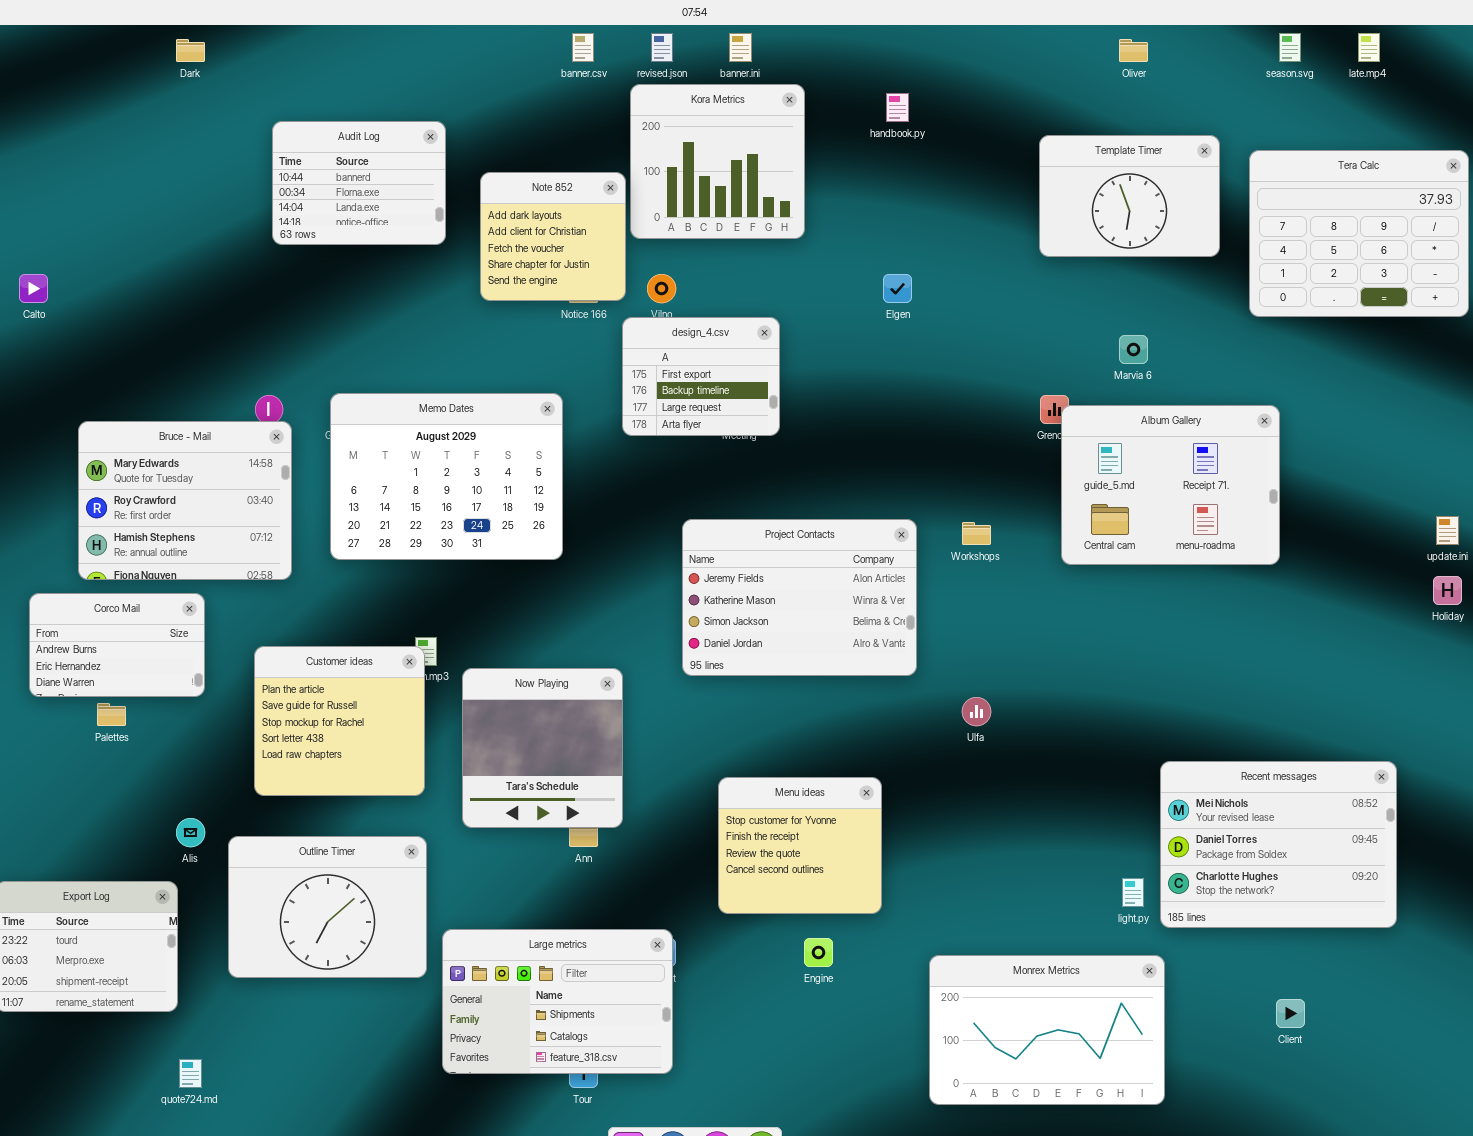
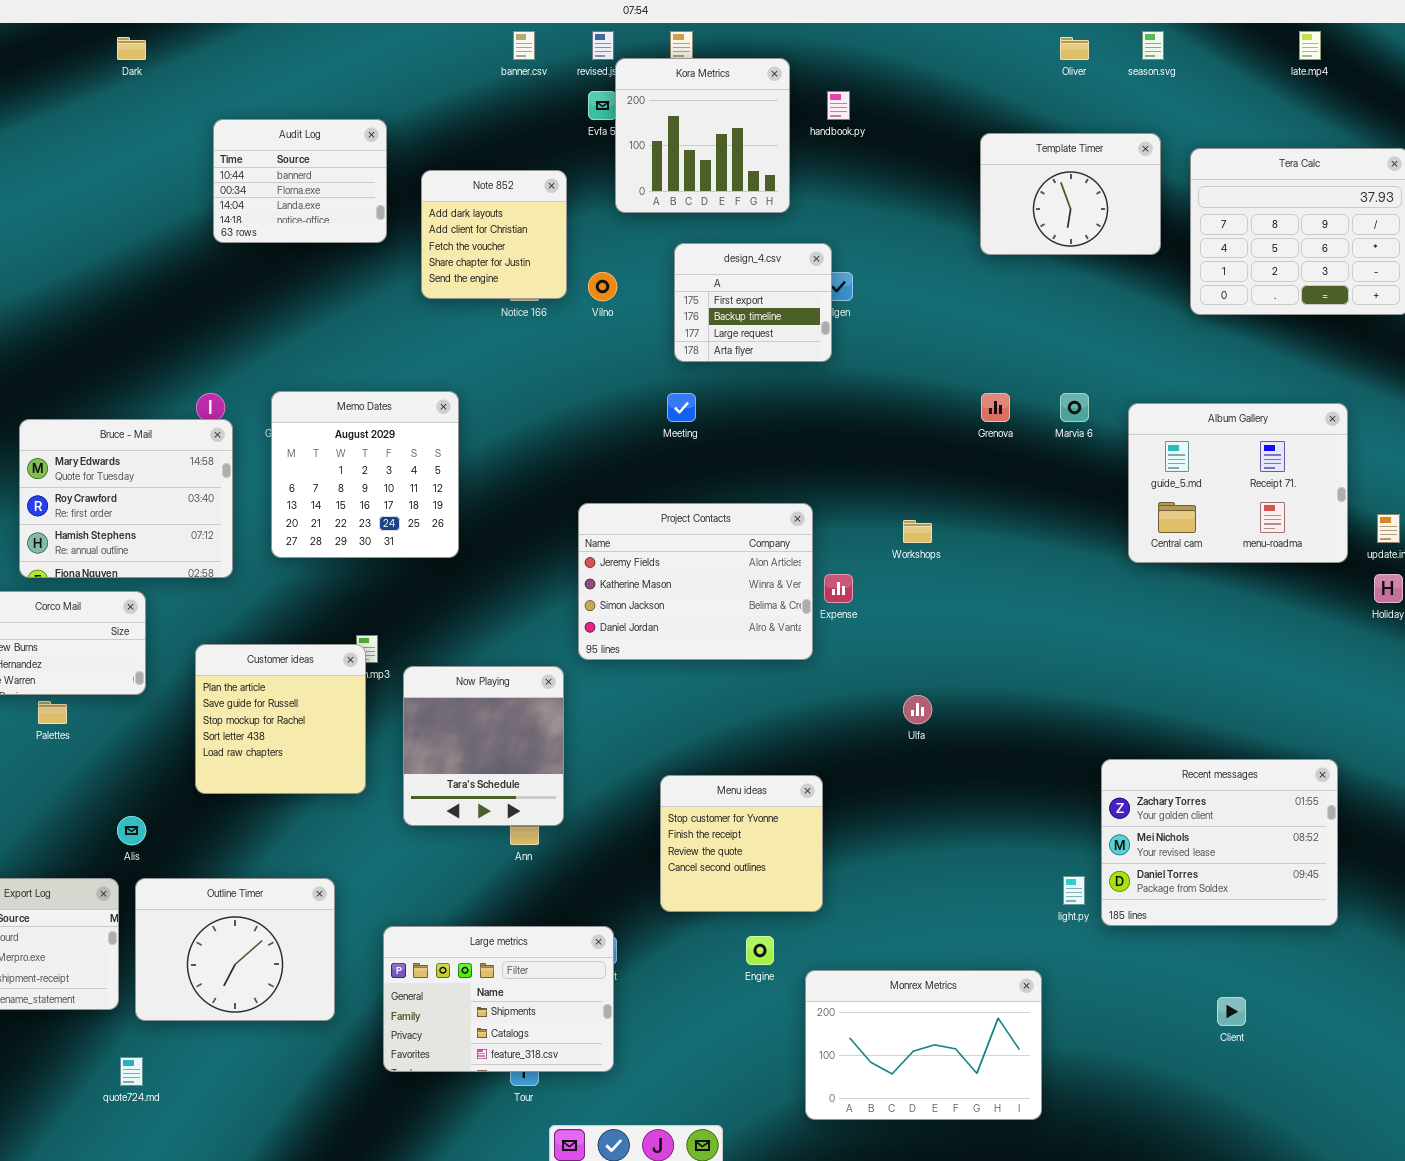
season.svg: [1279,33,1301,62] -> [1142,31,1164,60], moved
Kora Metrics: [630,84,805,239] -> [615,58,790,213], moved
design_4.csv: [622,317,780,436] -> [674,243,832,362], moved
Marvia 6: [1119,335,1148,364] -> [1060,393,1089,422], moved
Memo Dates: [330,393,563,560] -> [271,391,459,558], resized
Album Gallery: [1061,405,1280,565] -> [1128,403,1348,563], moved
Project Contacts: [682,519,917,676] -> [578,503,813,660], moved
Recent messages: [1160,761,1397,928] -> [1101,759,1338,926], scrolled up 1 row
Outline Timer: [228,836,427,978] -> [135,878,335,1021], moved
Monrex Metrics: [929,955,1165,1105] -> [805,970,1042,1120], moved

